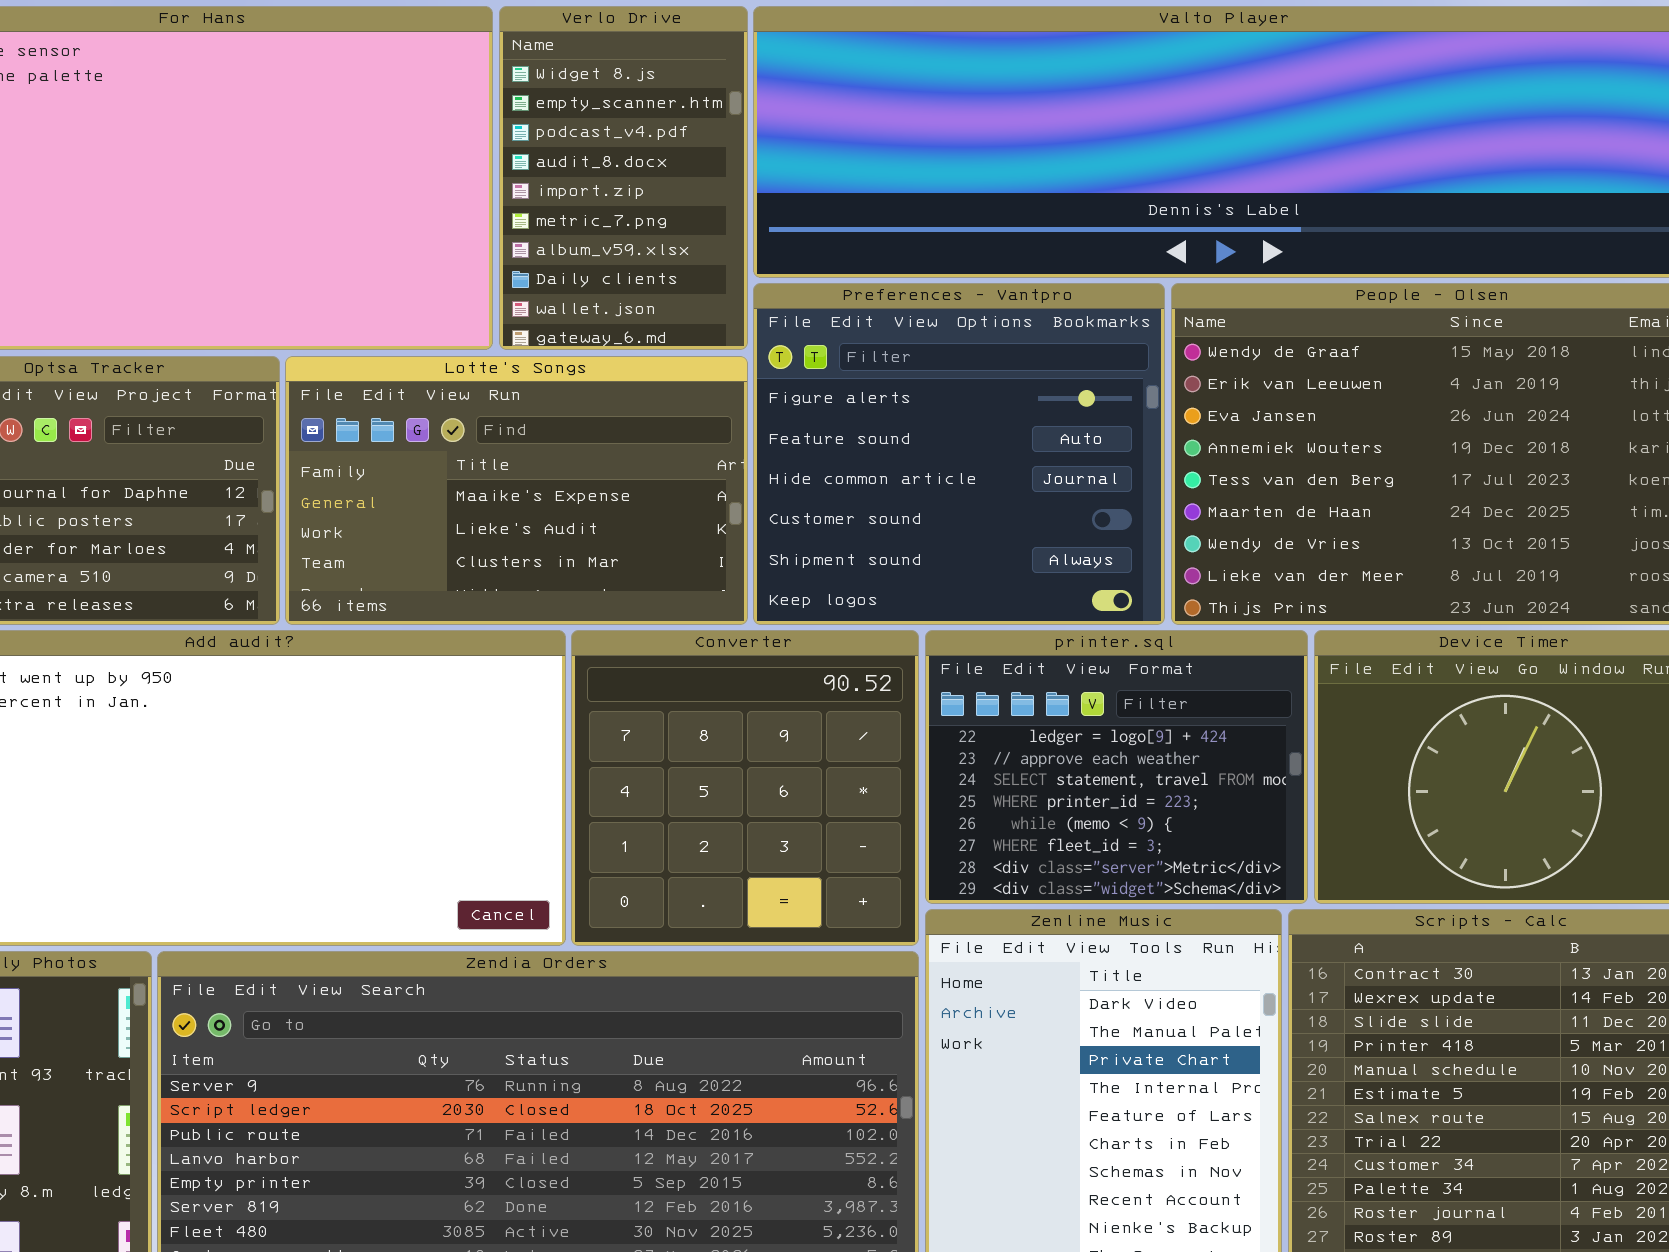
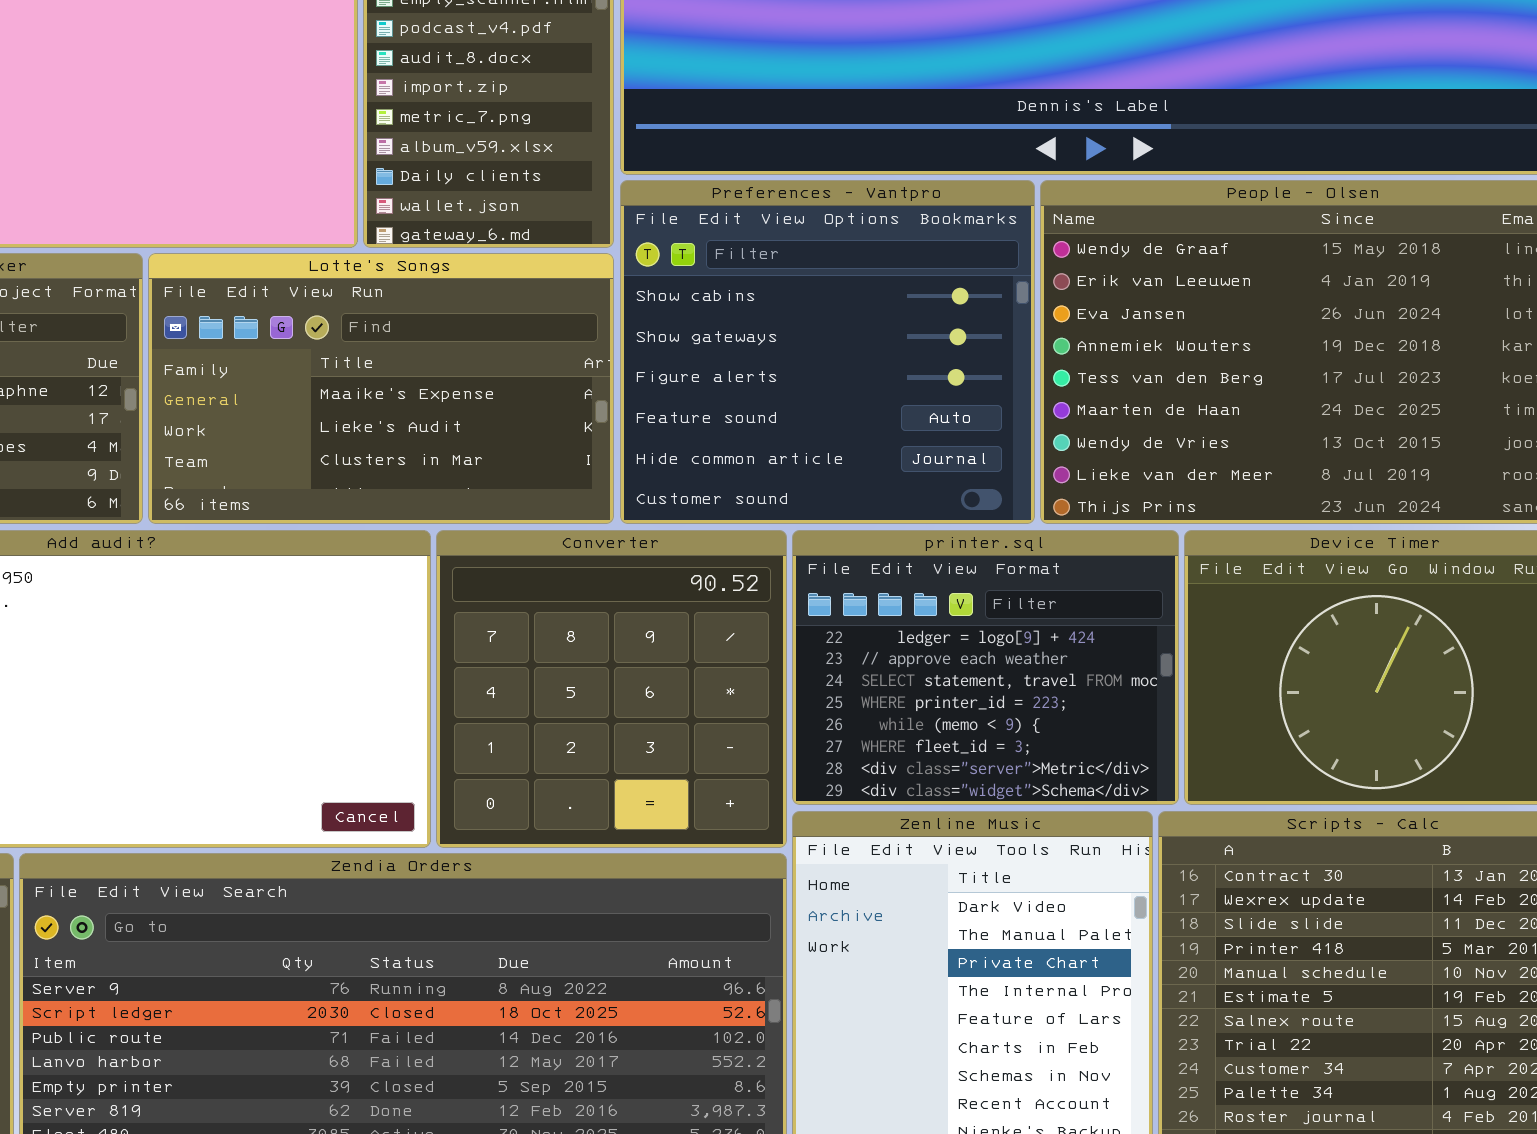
Preferences - Vantpro: [753,283,1165,625] -> [620,180,1035,524], scrolled up 2 rows

